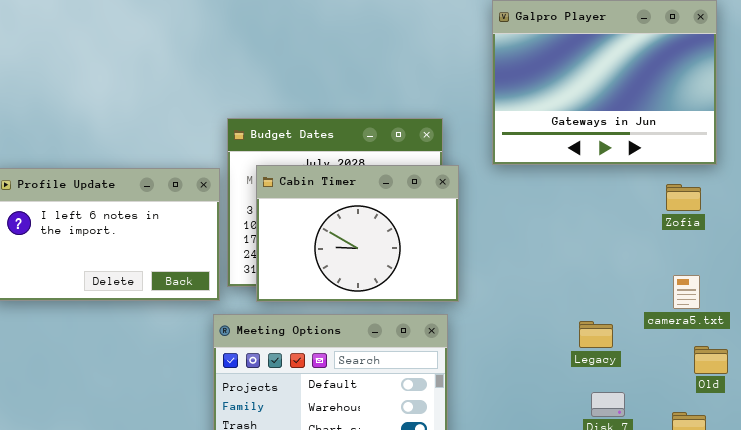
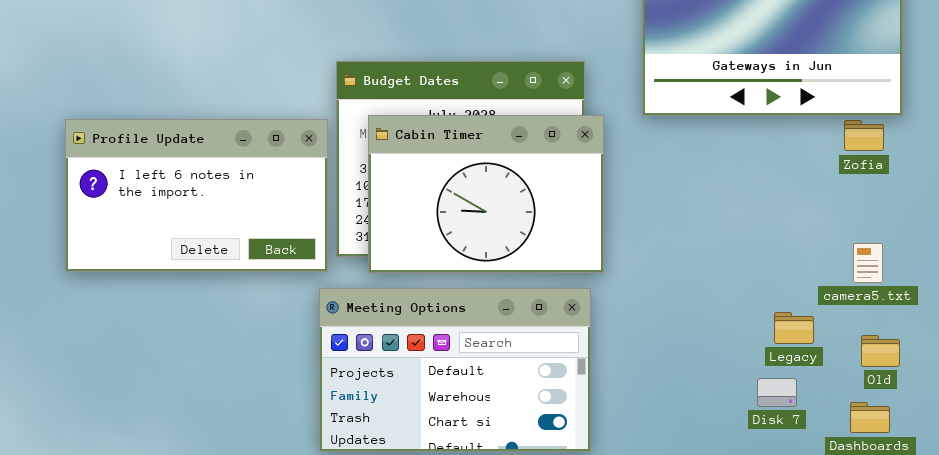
Zofia: [666,184,701,211] -> [844,120,884,151], moved
Legacy: [579,321,613,348] -> [774,312,814,344], moved
Old: [694,346,728,374] -> [861,335,900,367], moved

